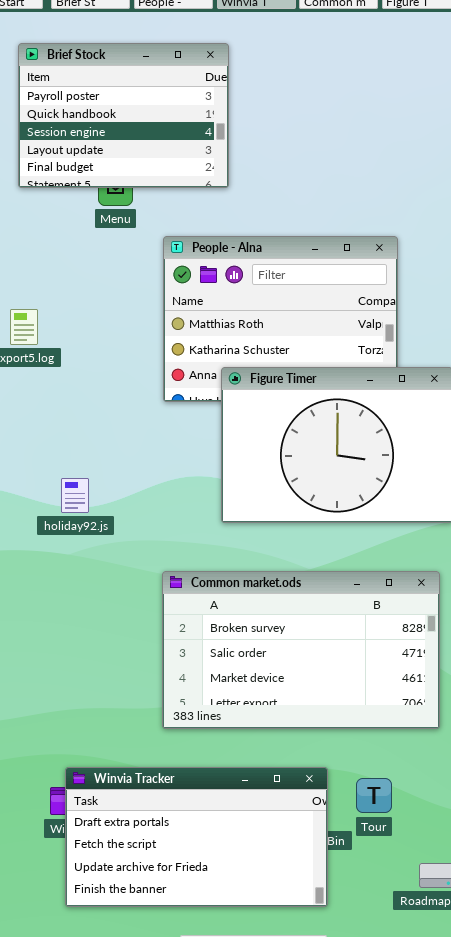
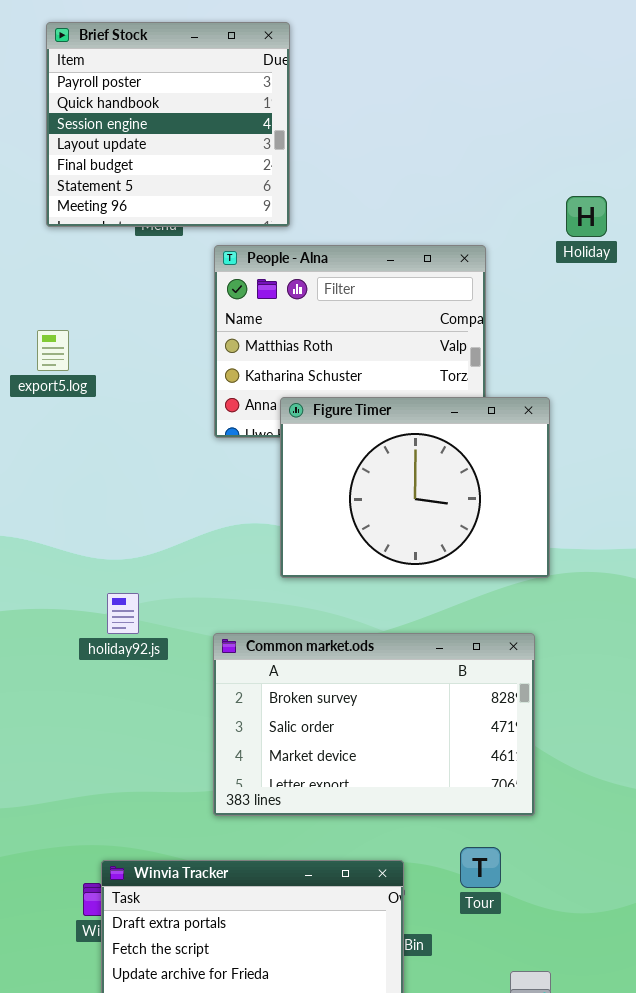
Brief Stock: [18,43,229,188] -> [46,22,290,227], resized
holiday92.js: [61,478,89,513] -> [107,593,139,634], moved
Tour: [356,778,392,813] -> [460,847,501,888], moved

